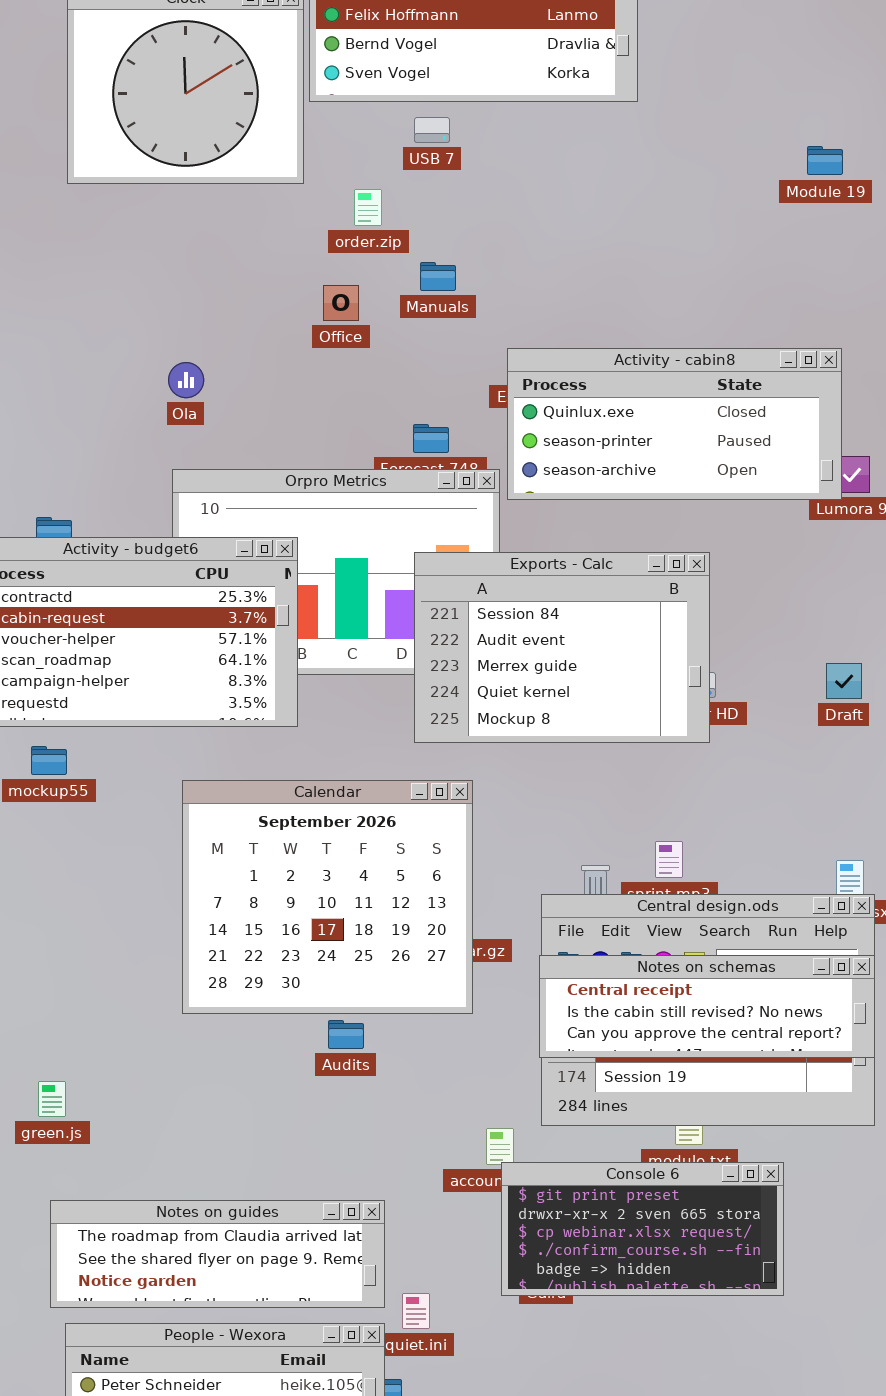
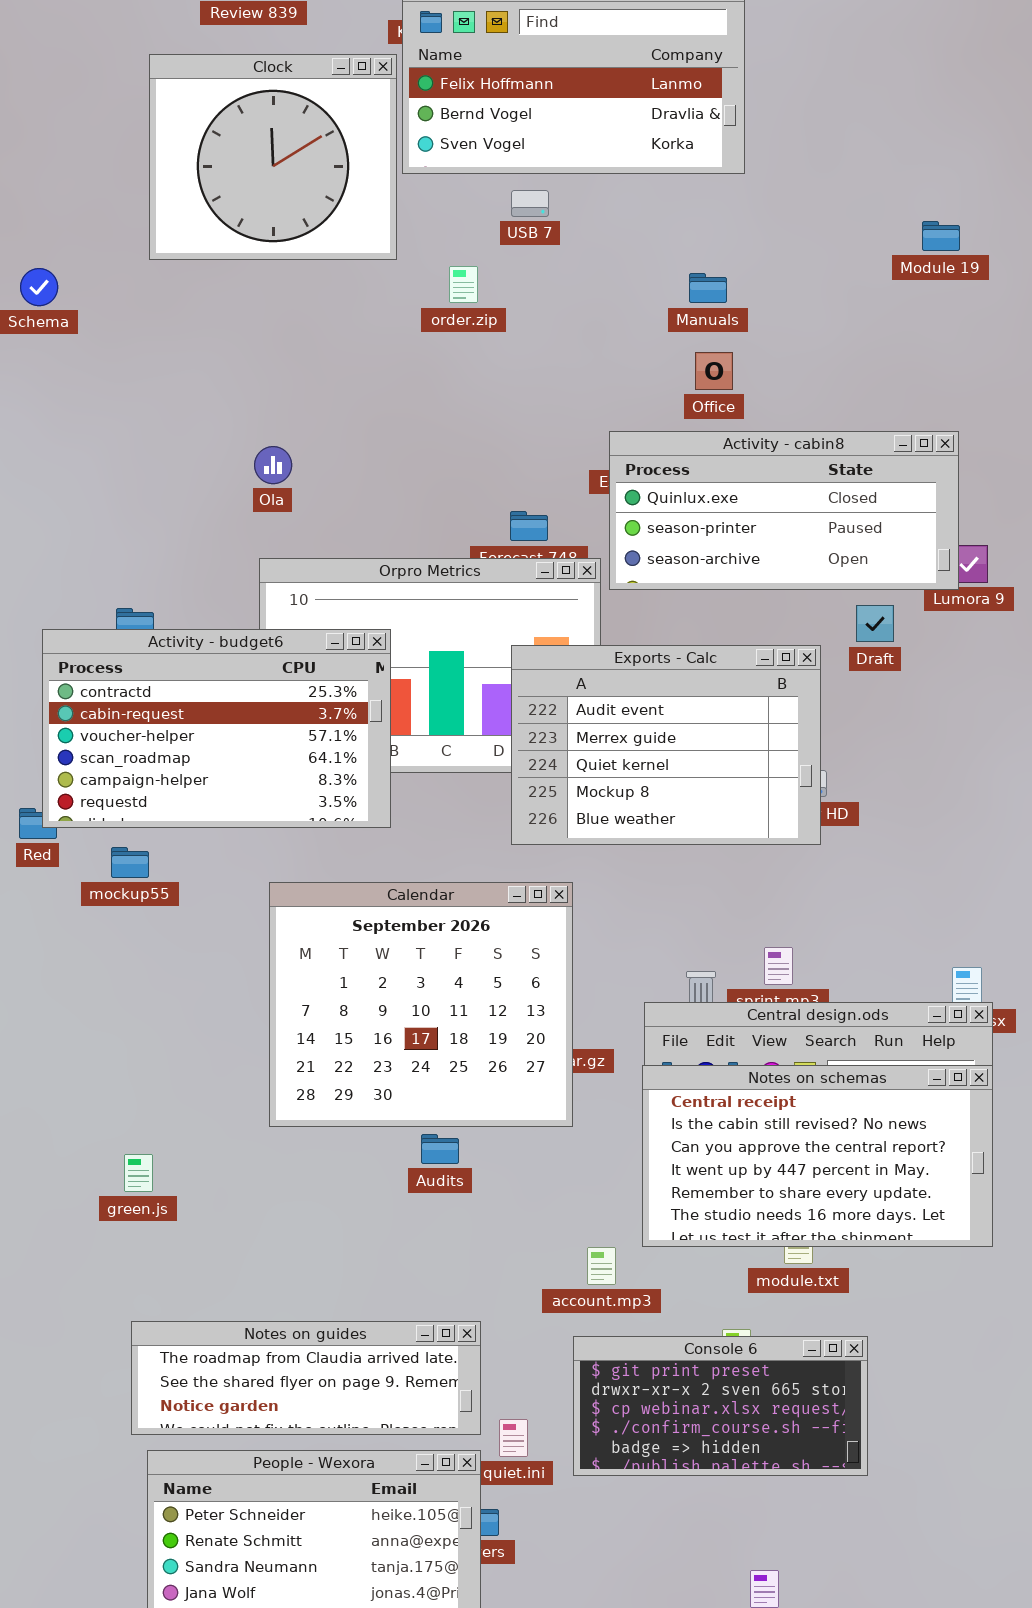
Manuals: [420,262,456,291] -> [689,273,727,303], moved
Office: [323,285,359,321] -> [695,352,733,390], moved
Exports - Calc: [414,552,710,743] -> [511,645,821,845], scrolled down 1 row
Draft: [826,663,862,699] -> [856,605,894,642], moved
Notes on schemas: [539,955,875,1058] -> [642,1065,993,1247], resized
green.js: [38,1081,66,1117] -> [124,1154,153,1192], moved
Console 6: [501,1162,784,1296] -> [573,1336,868,1476], moved

